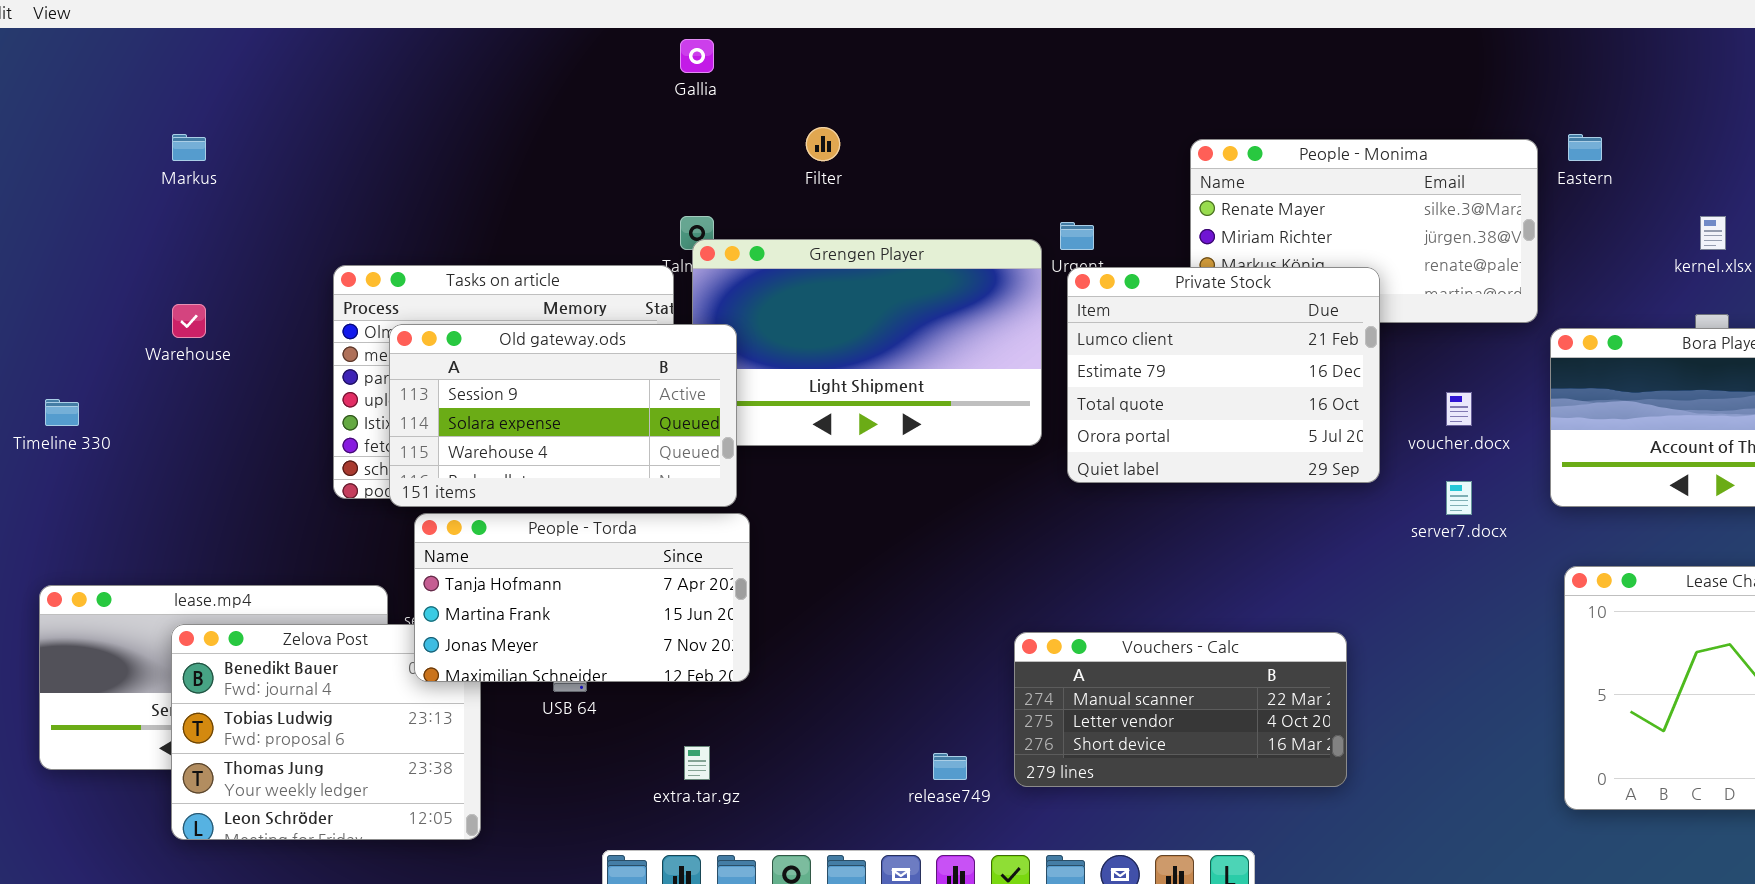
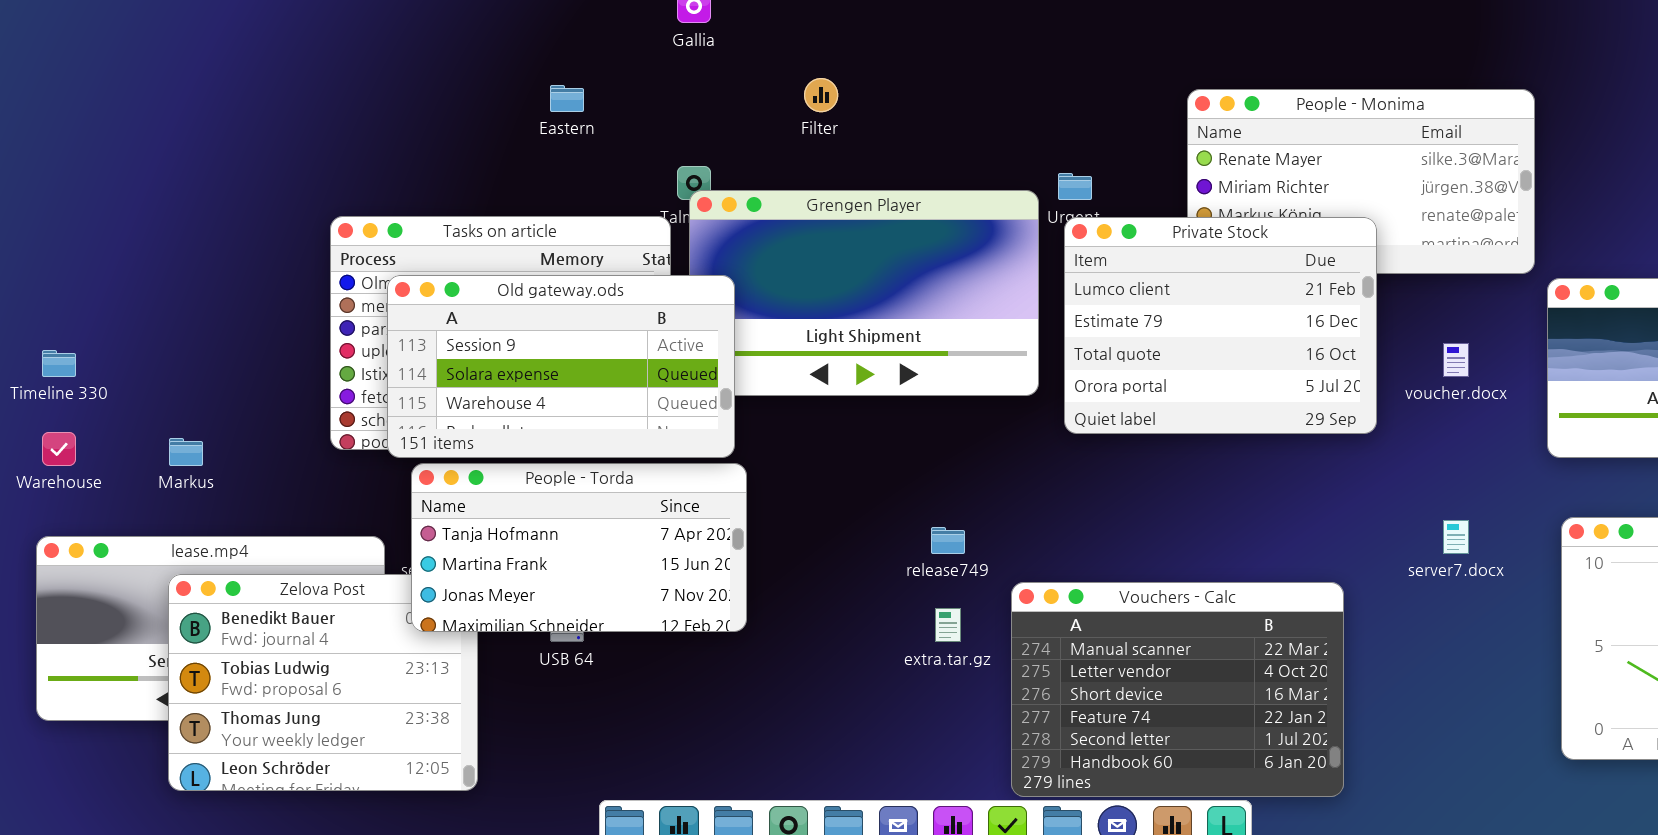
Markus: [172,134,206,161] -> [169,438,203,466], moved
Eastern: [1568,134,1602,161] -> [550,85,584,112], moved
Warehouse: [172,304,206,338] -> [42,432,76,466], moved
server7.docx: [1446,481,1472,515] -> [1443,520,1469,554], moved
Vouchers - Calc: [1014,632,1347,787] -> [1011,582,1344,797], resized
extra.tar.gz: [684,746,710,780] -> [935,608,961,642], moved
release749: [933,753,967,780] -> [931,527,965,554], moved

